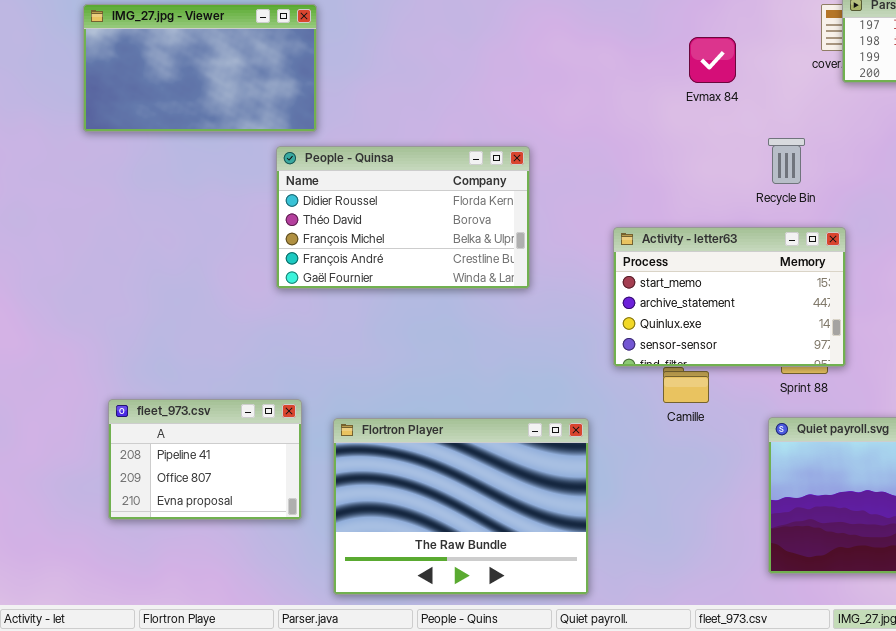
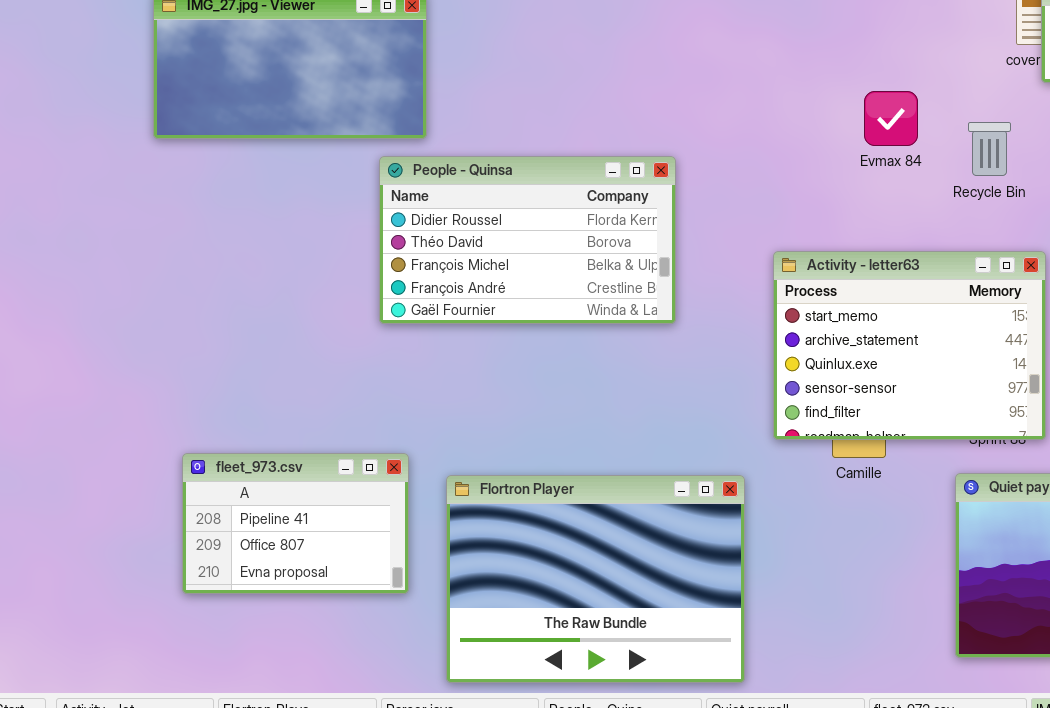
Evmax 84: [689,37,736,83] -> [864,91,918,146], moved
Recycle Bin: [768,138,805,184] -> [968,122,1011,176], moved
Activity - letter63: [613,227,846,367] -> [773,251,1046,440], resized

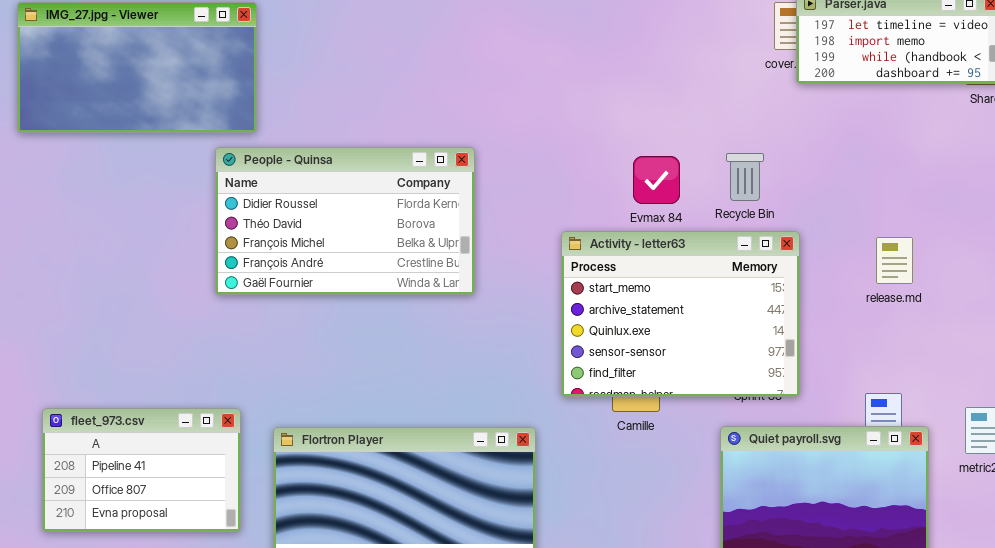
Evmax 84: [864,91,918,146] -> [633,156,680,204], moved
Recycle Bin: [968,122,1011,176] -> [726,153,764,201], moved

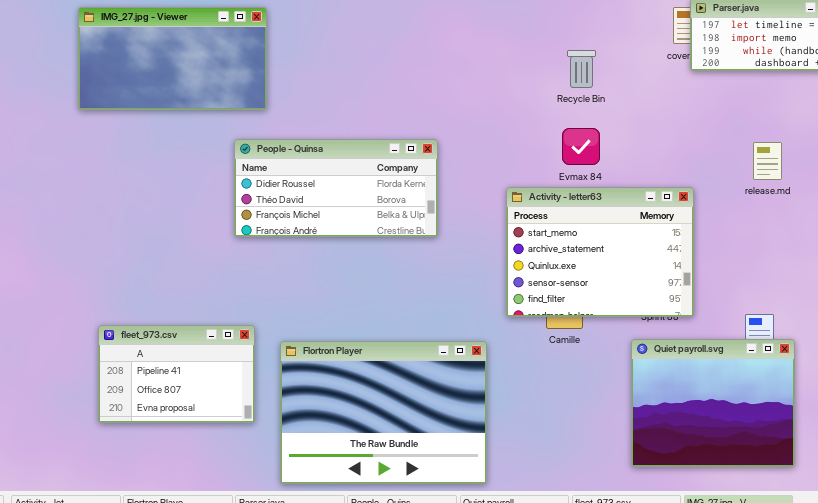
People - Quinsa: [215,147,475,295] -> [234,139,438,237], resized
Recycle Bin: [726,153,764,201] -> [567,50,596,88], moved
release.md: [876,237,913,284] -> [753,142,782,180], moved

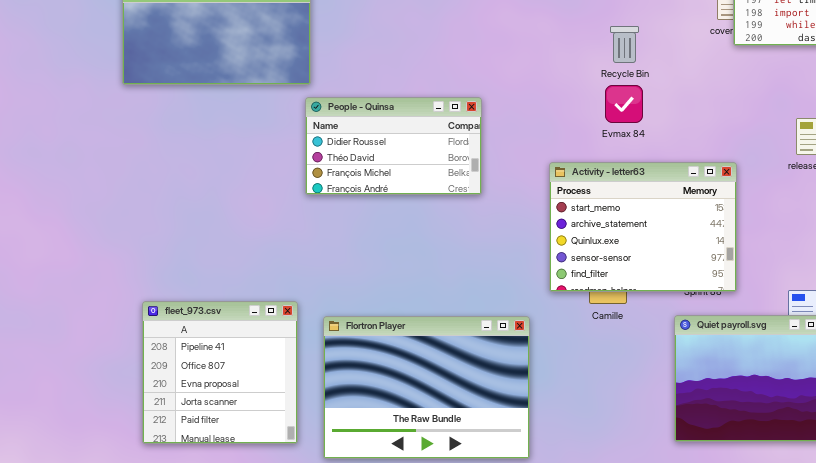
Evmax 84: [562,128,600,165] -> [605,85,643,123], moved
People - Quinsa: [234,139,438,237] -> [305,97,482,195], moved, resized
fleet_973.csv: [98,325,255,423] -> [142,301,298,444], resized

